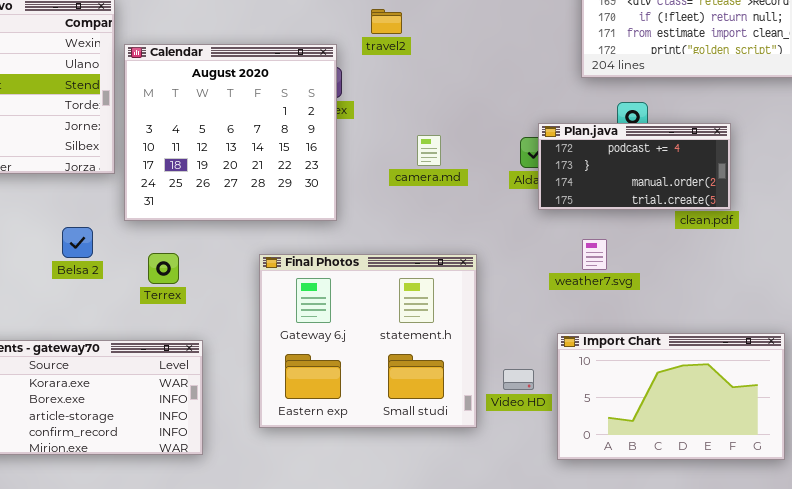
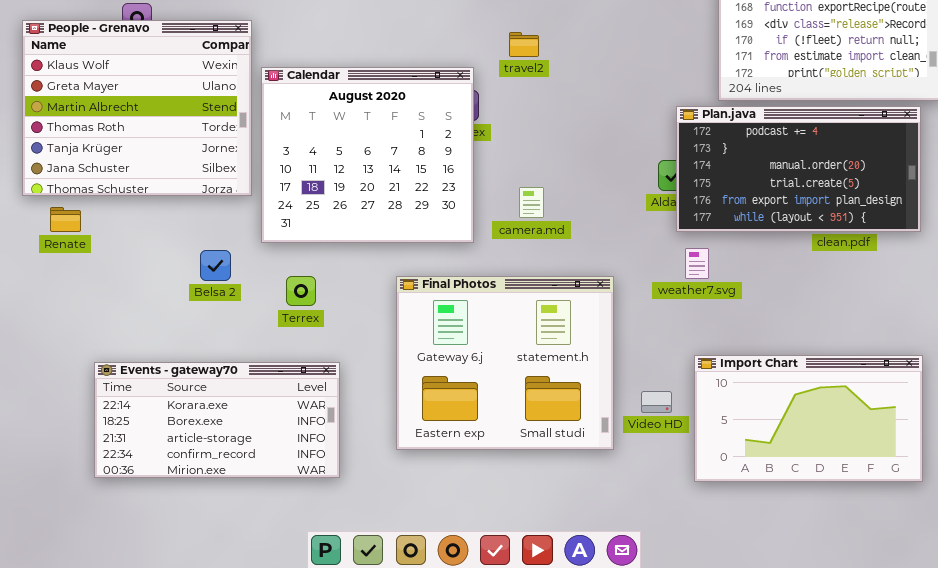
Plan.java: [538,123,731,210] -> [676,106,921,232], resized
camera.md: [417,135,441,166] -> [519,187,544,218], moved
weather7.svg: [582,239,607,270] -> [685,248,709,279], moved

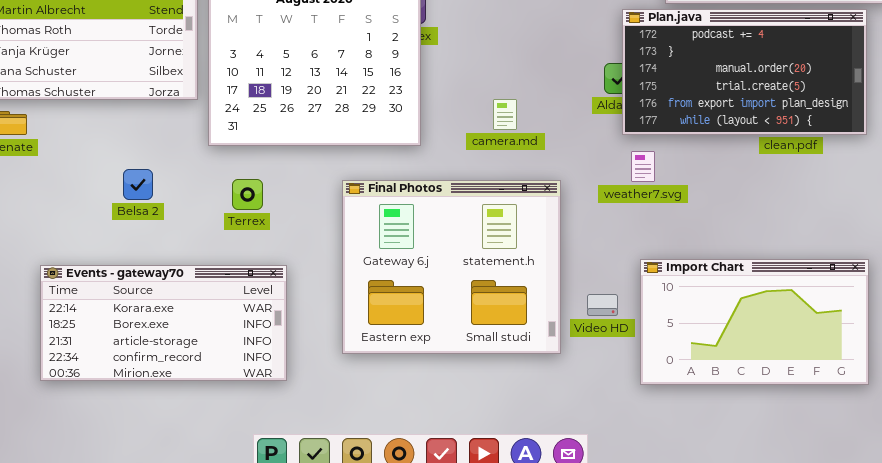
camera.md: [519,187,544,218] -> [493,99,517,130], moved
Belsa 2: [200,250,231,281] -> [123,169,153,200], moved

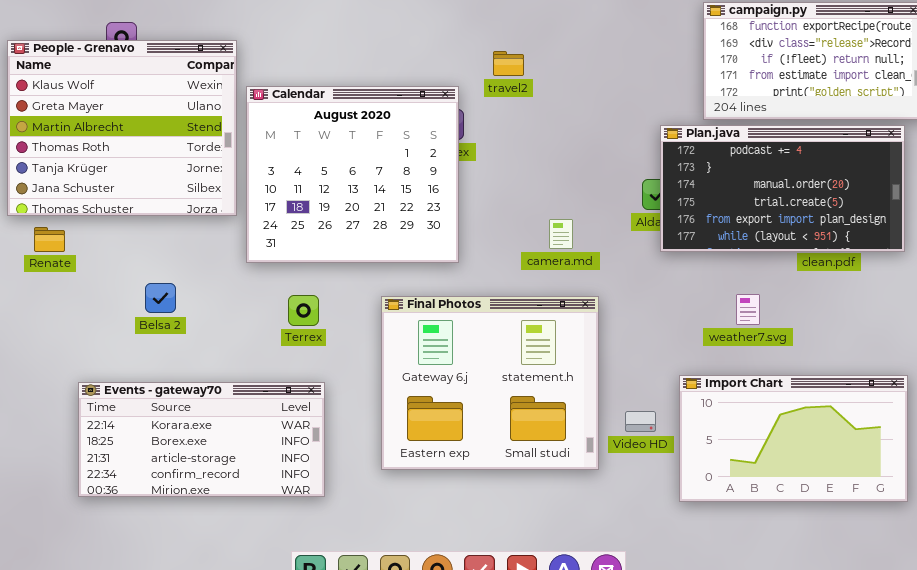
camera.md: [493,99,517,130] -> [549,219,573,249], moved
weather7.svg: [631,151,655,182] -> [736,294,760,325], moved
Belsa 2: [123,169,153,200] -> [145,283,176,313], moved
Terrex: [232,179,263,210] -> [288,295,319,326], moved

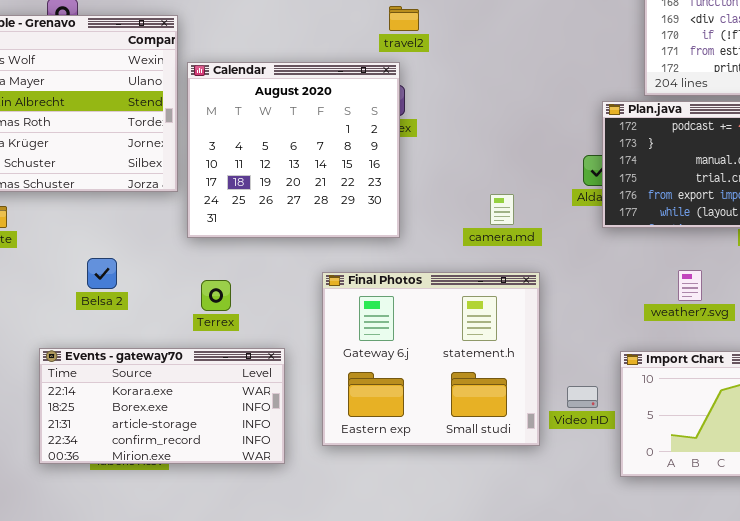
travel2: [493,51,524,76] -> [389,6,419,31], moved
Terrex: [288,295,319,326] -> [201,280,231,311], moved
Events - gateway70: [78,382,325,497] -> [39,348,285,464], moved

